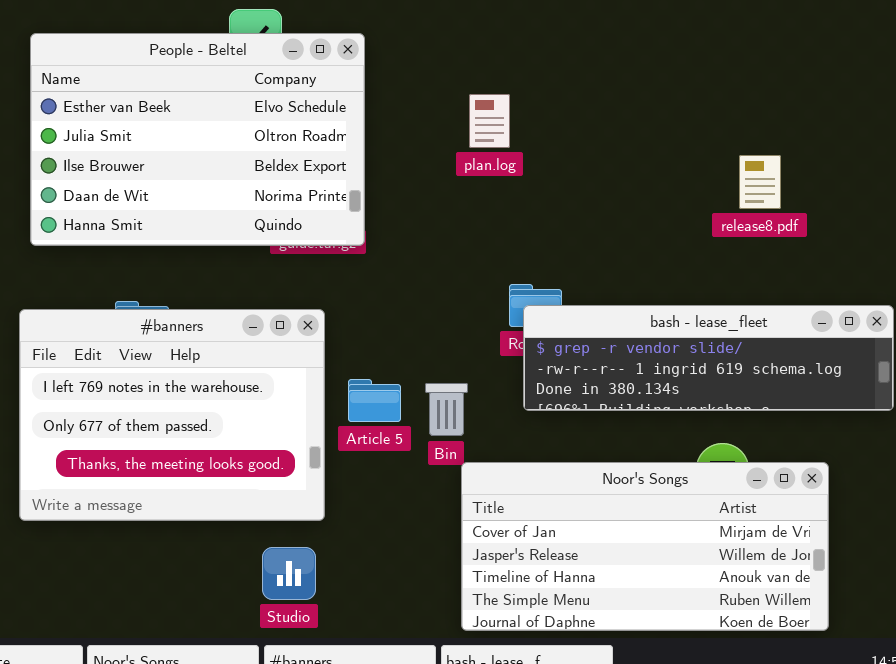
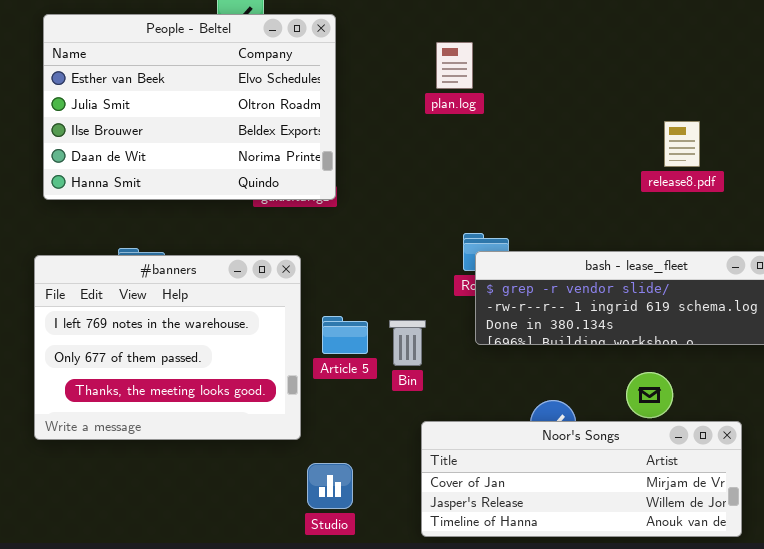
plan.log: [469,94,510,148] -> [436,42,473,89], moved
Noor's Songs: [461,462,829,631] -> [421,421,742,537], resized
Studio: [262,547,316,600] -> [307,463,353,509], moved

